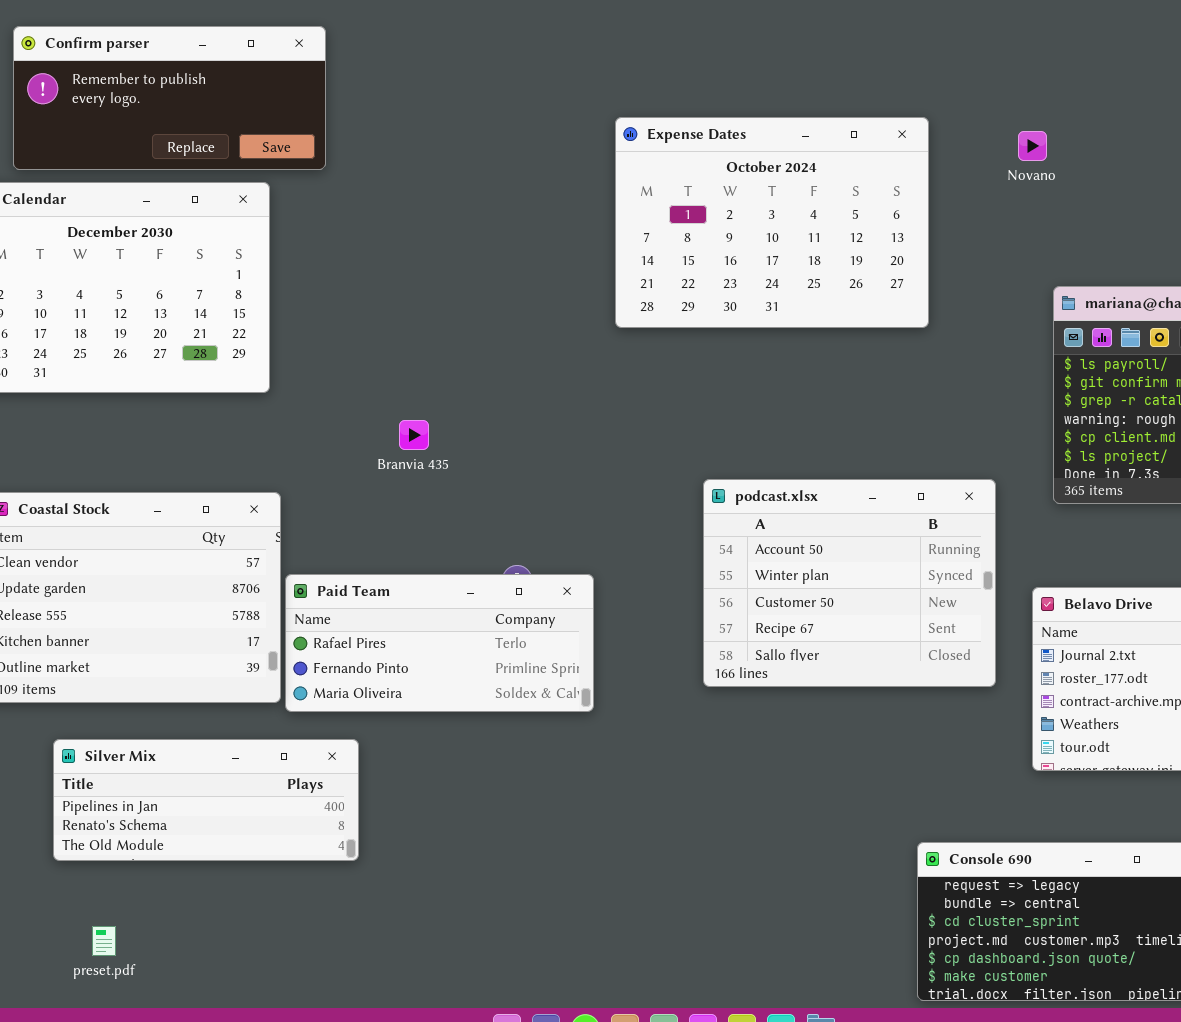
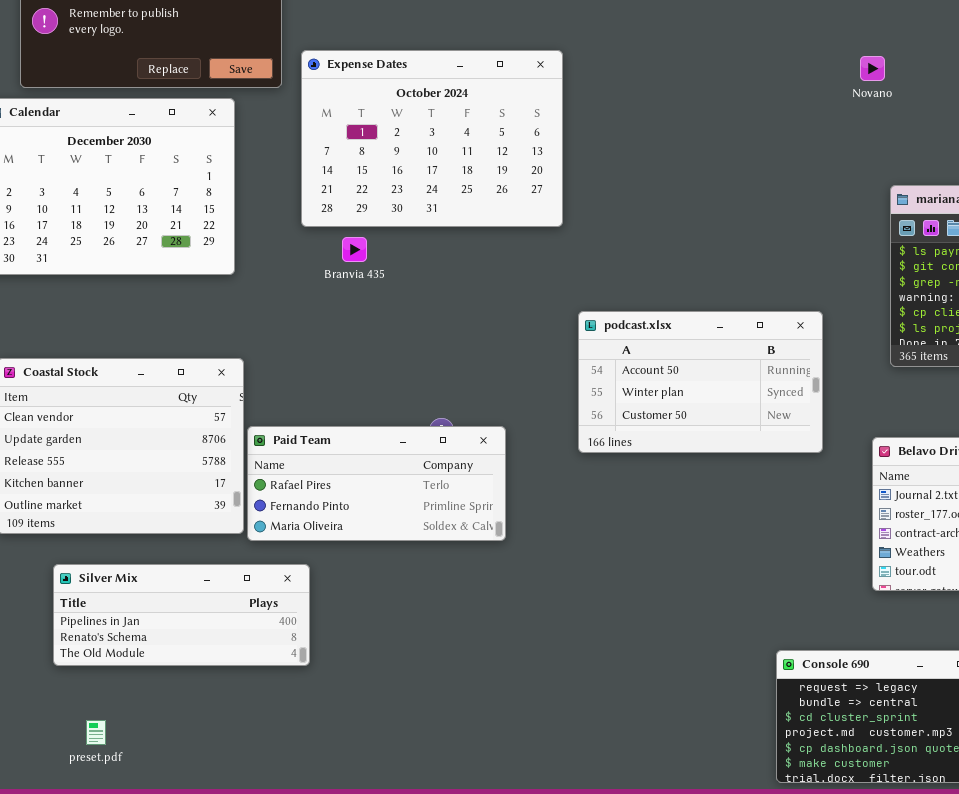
Expense Dates: [615,117,929,328] -> [301,50,563,227], moved
Branvia 435: [399,420,429,450] -> [342,237,367,262], moved
podcast.xlsx: [703,479,996,687] -> [578,311,823,453], moved, resized

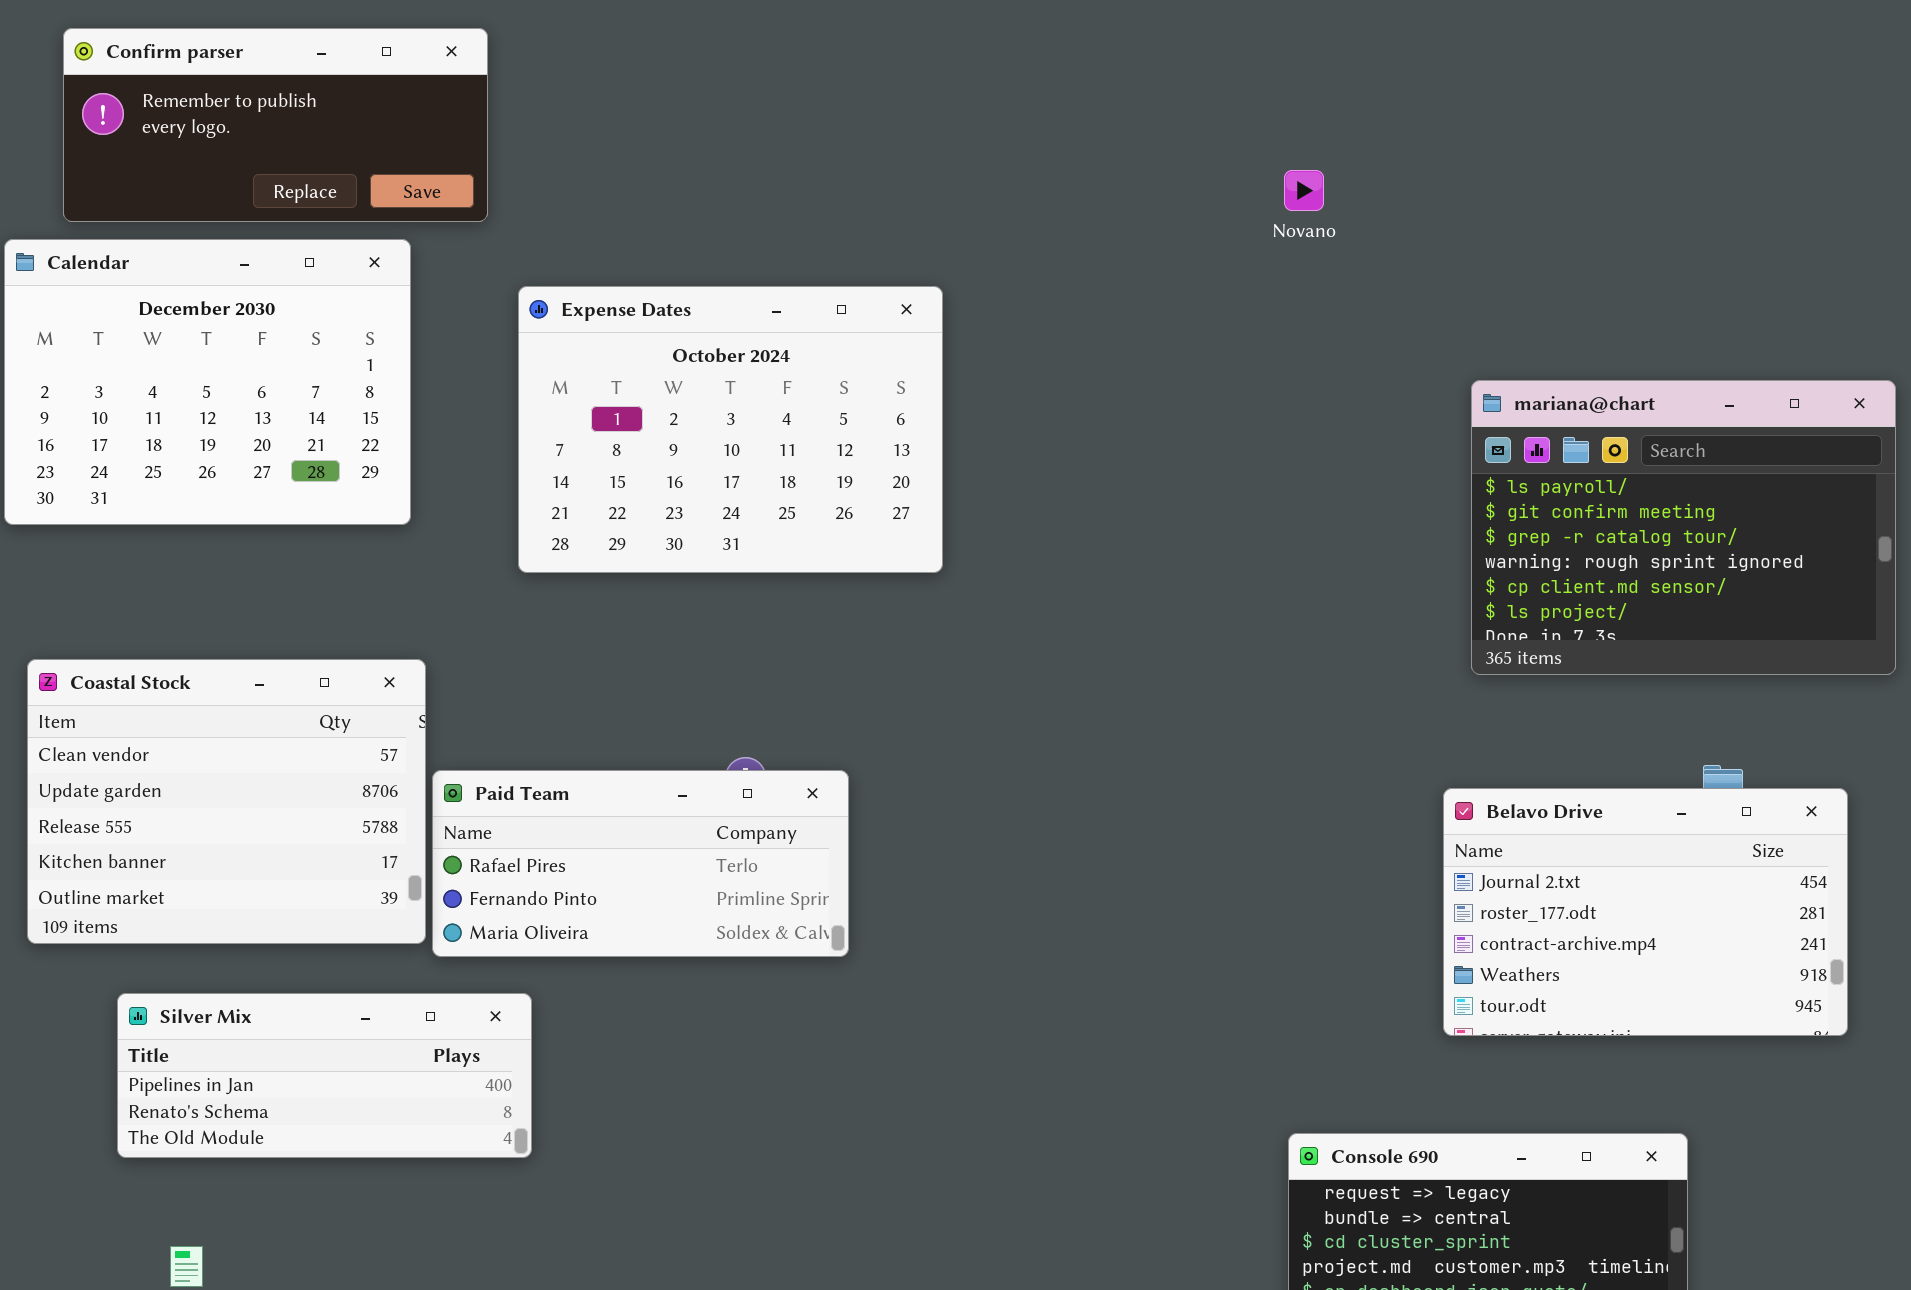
Expense Dates: [301,50,563,227] -> [518,286,943,573], moved
Novano: [860,56,885,81] -> [1284,170,1324,211], moved
podcast.xlsx: [578,311,823,453] -> none, closed

